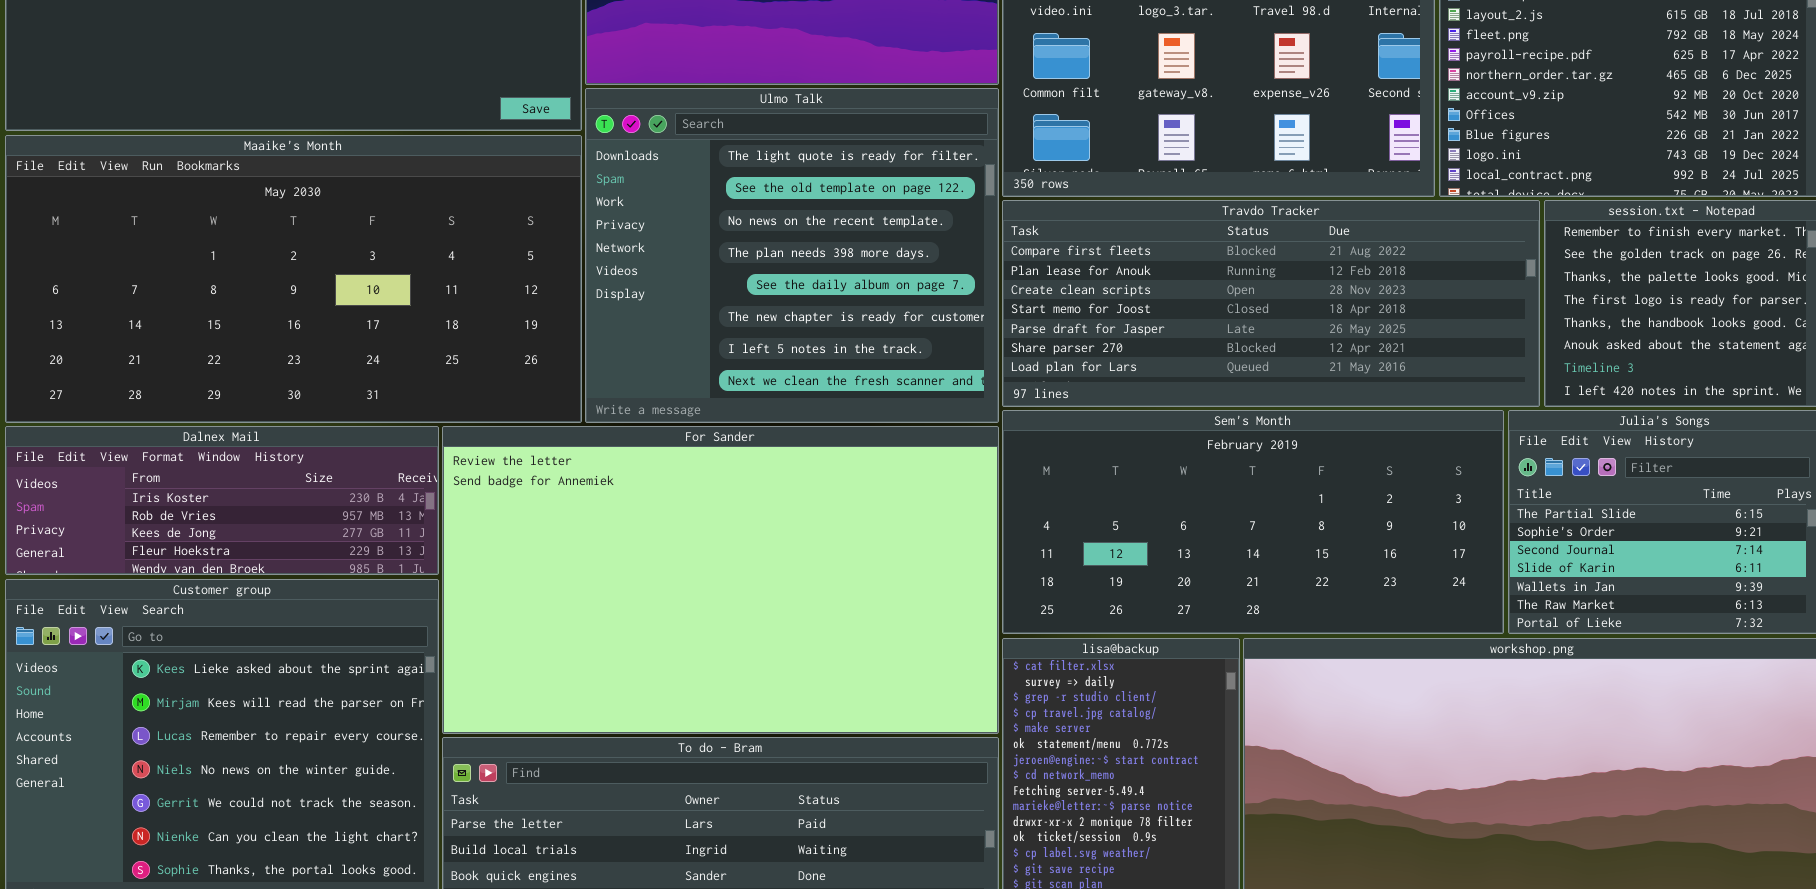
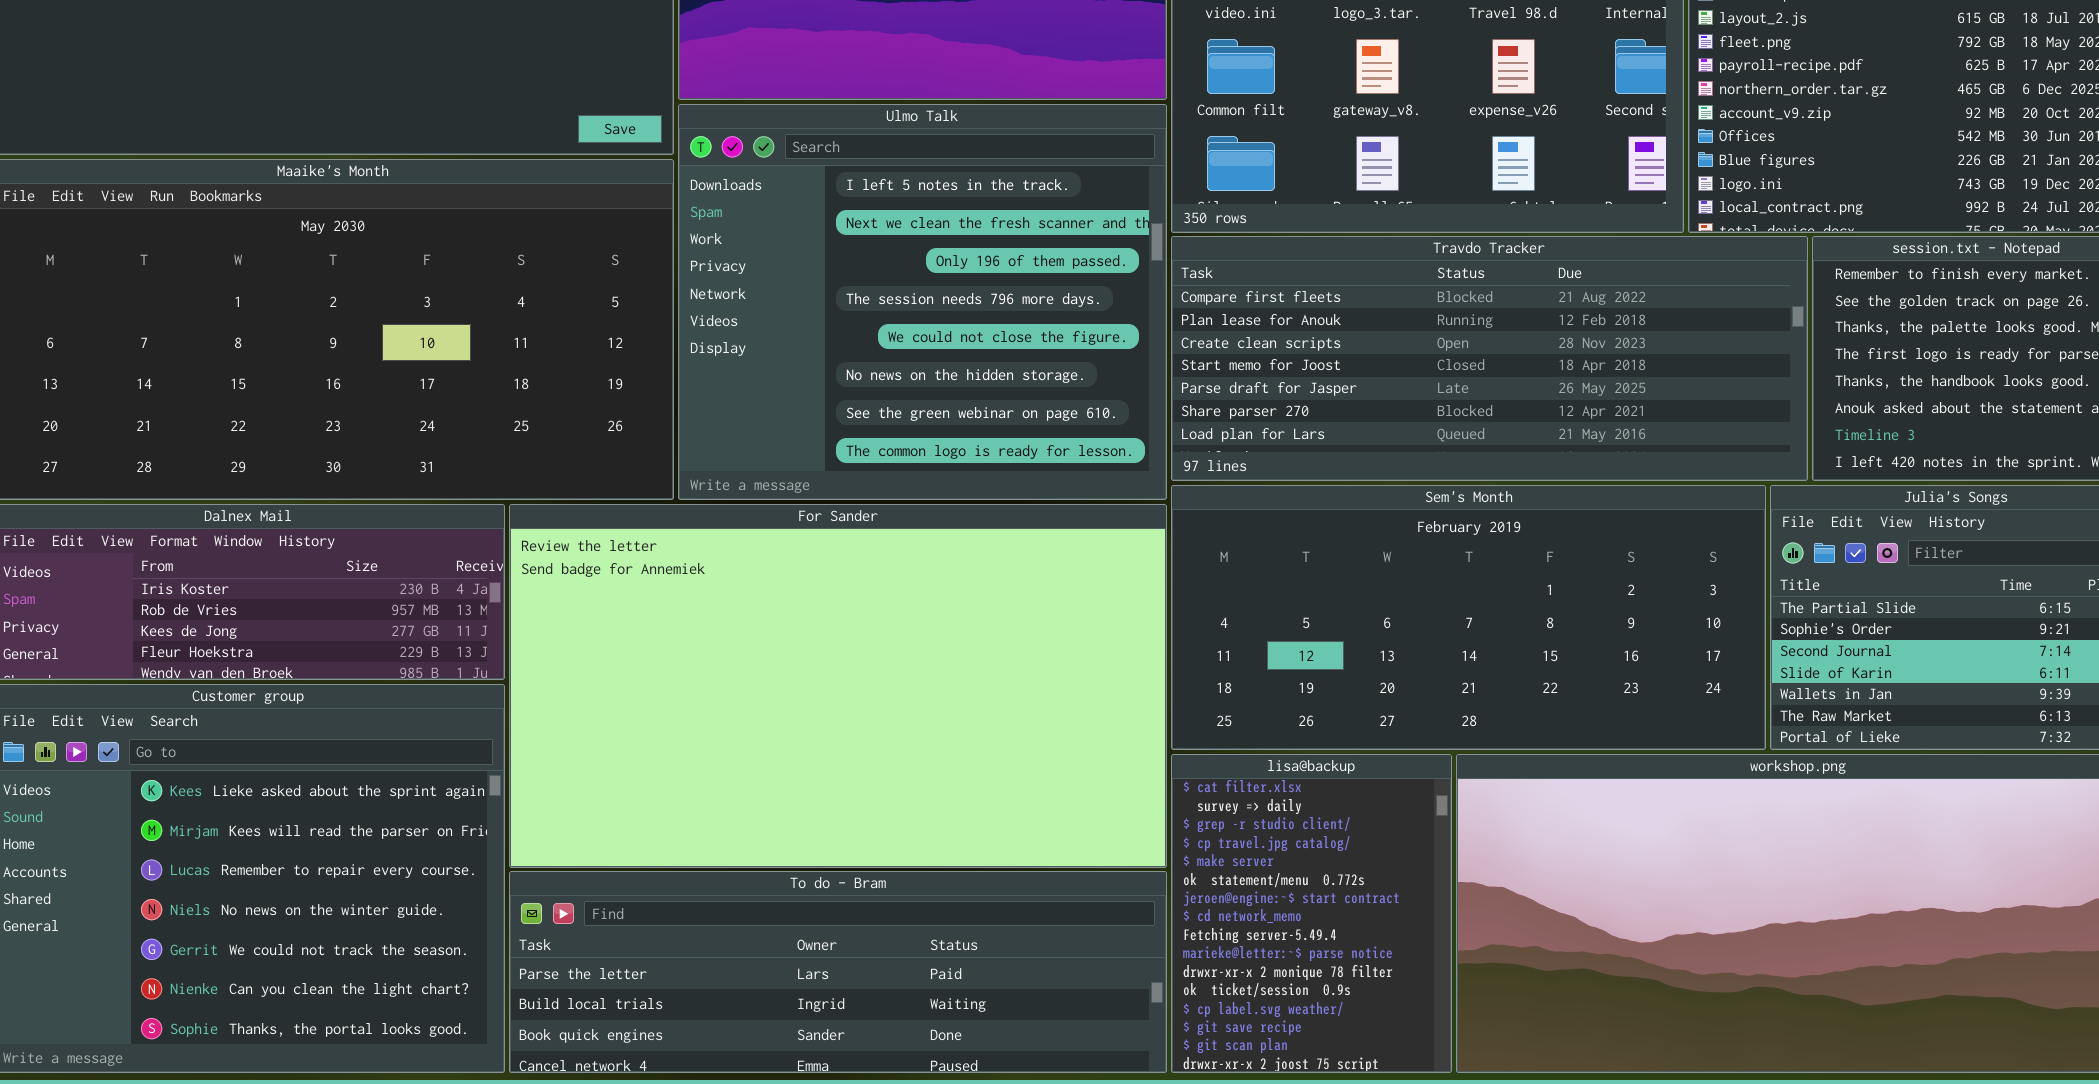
Ulmo Talk: [585,88,999,423] -> [678,104,1167,500], scrolled down 6 rows

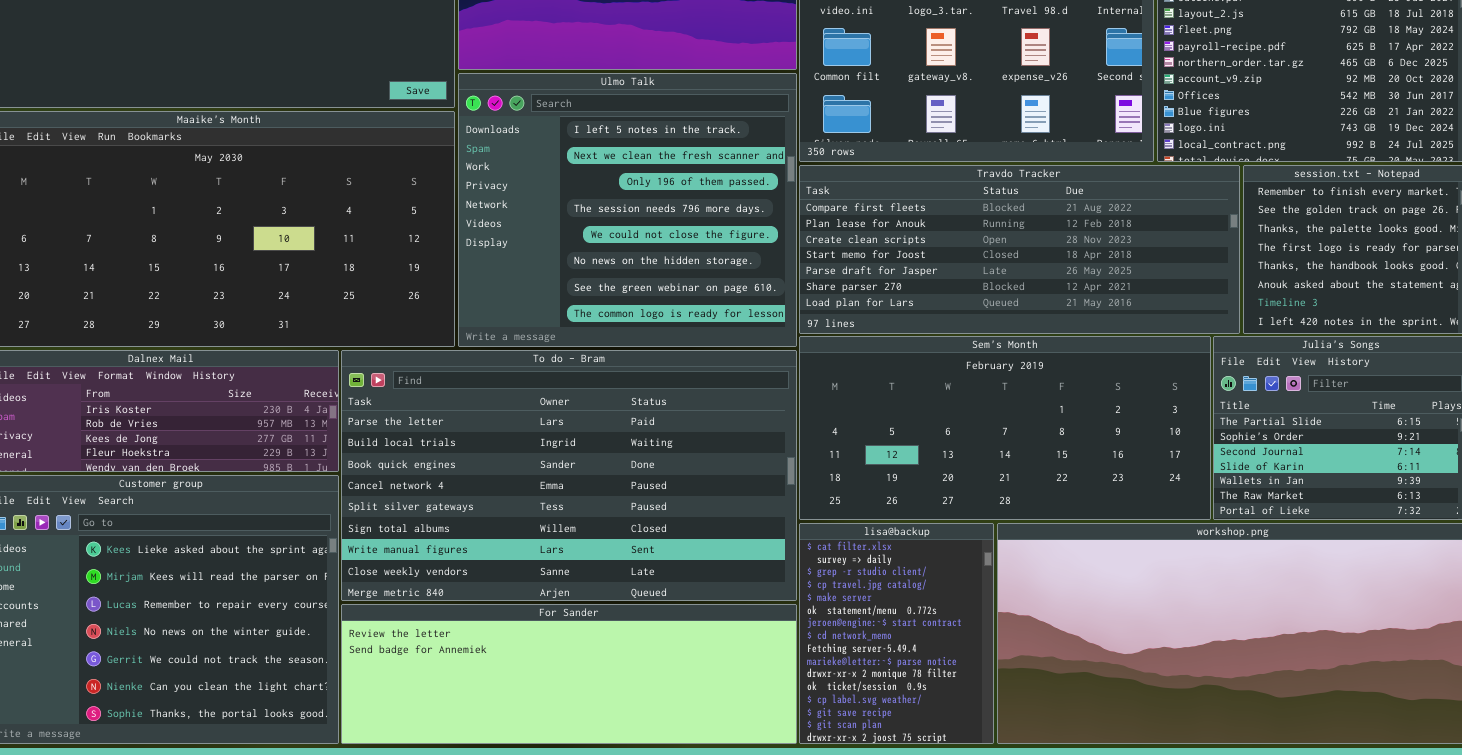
For Sander: [509,504,1167,868] -> [341,604,797,744], moved, resized
To do - Bram: [509,871,1167,1073] -> [341,350,797,601], moved, resized

